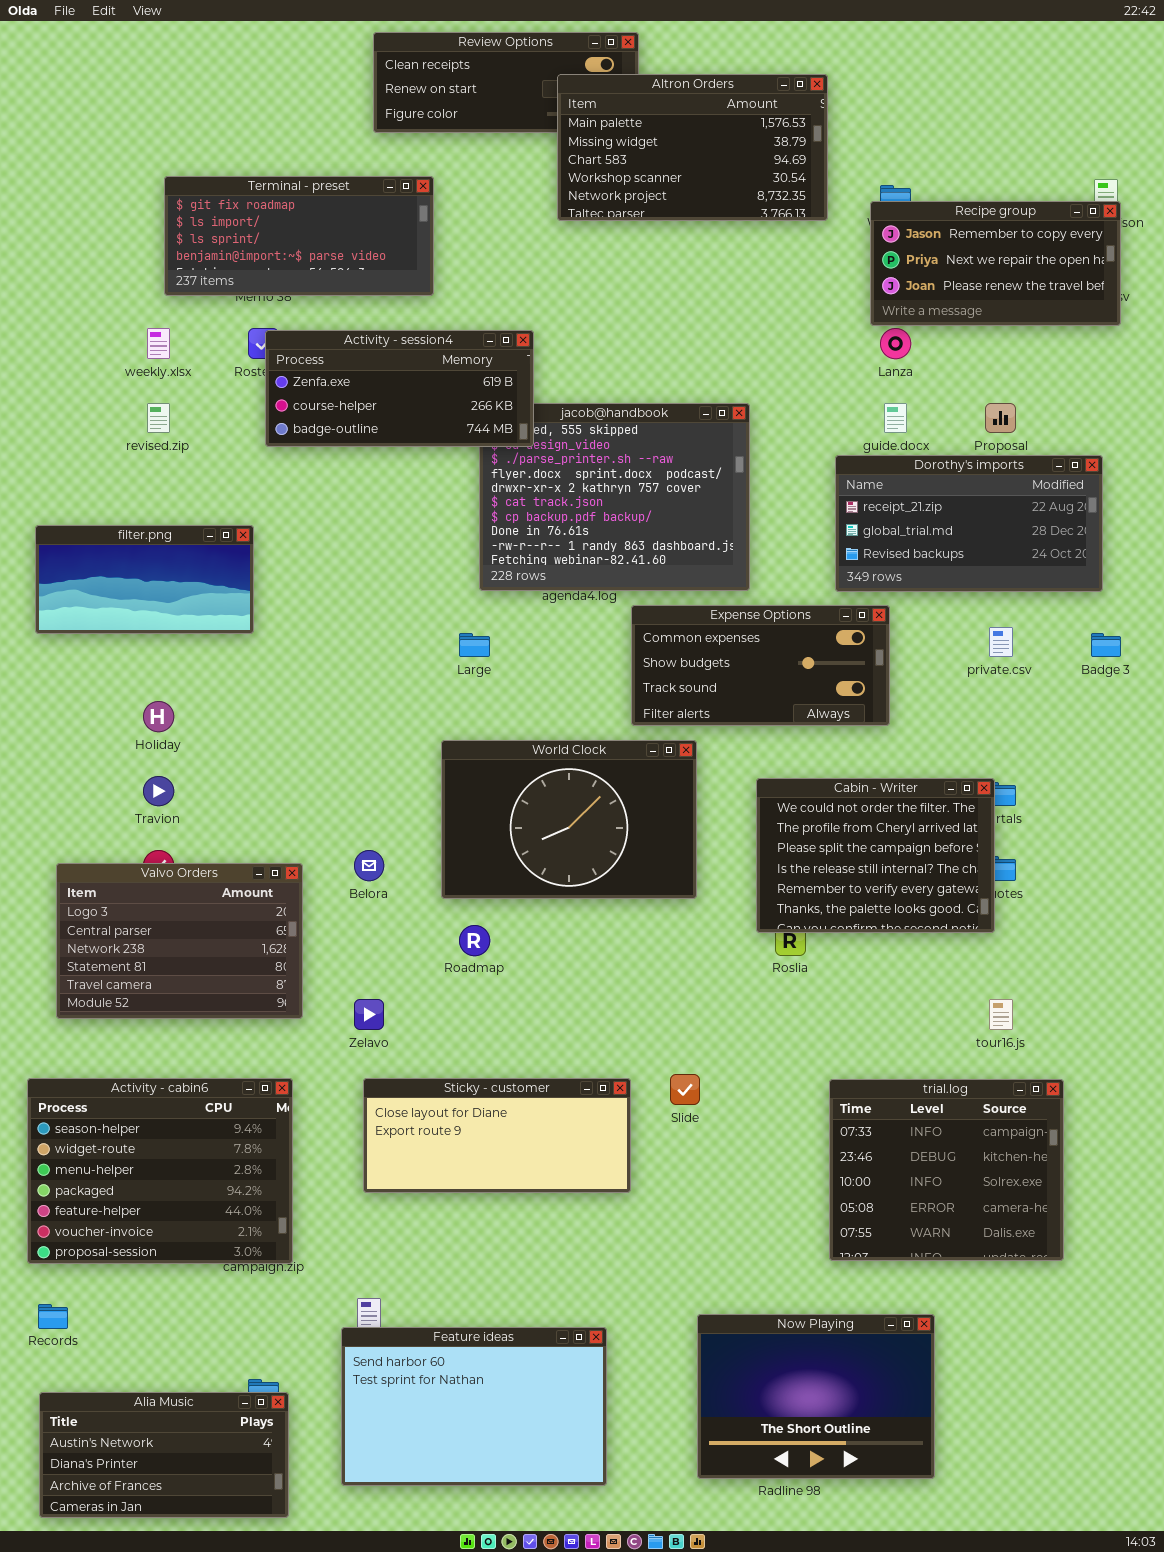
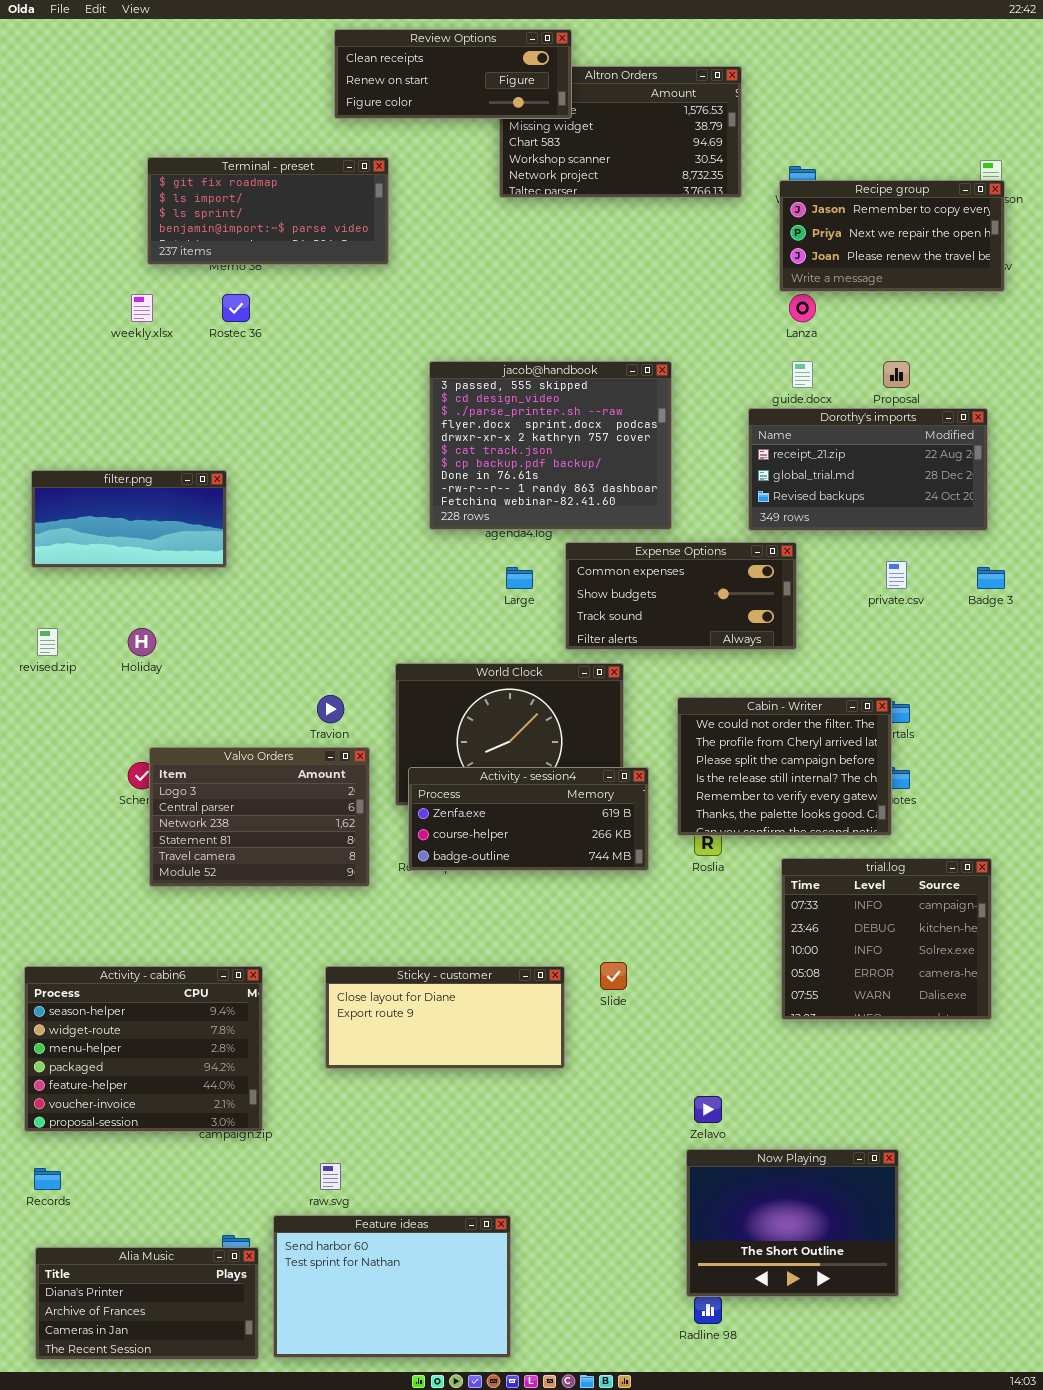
Review Options: [373,32,639,133] -> [334,29,572,119], raised
Activity - session4: [265,330,534,447] -> [408,767,649,871], moved
revised.zip: [147,403,170,433] -> [37,628,58,656], moved
Large: [459,633,490,657] -> [506,567,533,589], moved
Travion: [143,776,174,806] -> [317,695,344,723], moved
Valvo Orders: [56,863,303,1019] -> [149,747,370,887], moved
Zelavo: [354,999,384,1030] -> [694,1096,722,1123], moved
trial.log: [829,1079,1064,1261] -> [781,858,992,1020], moved
Now Playing: [697,1314,935,1479] -> [686,1149,899,1297], moved
Feature ideas: [341,1327,607,1486] -> [273,1215,511,1358], moved
Alia Music: [39,1392,289,1518] -> [35,1247,259,1360], scrolled down 1 row

